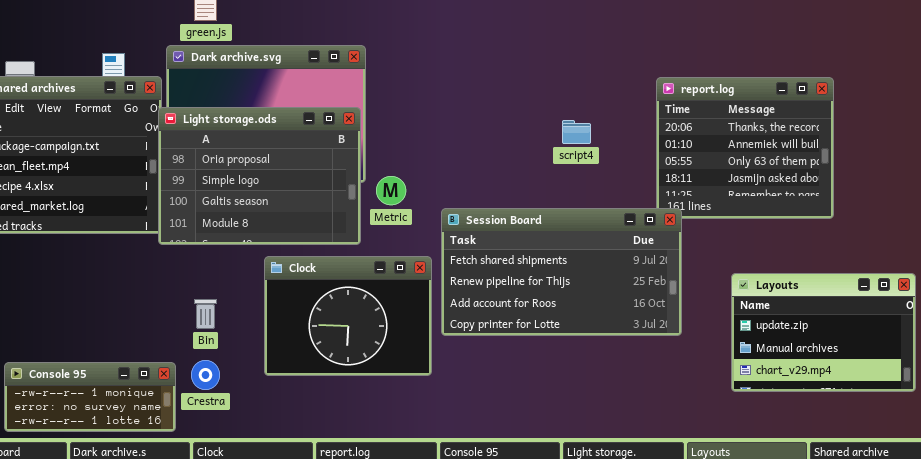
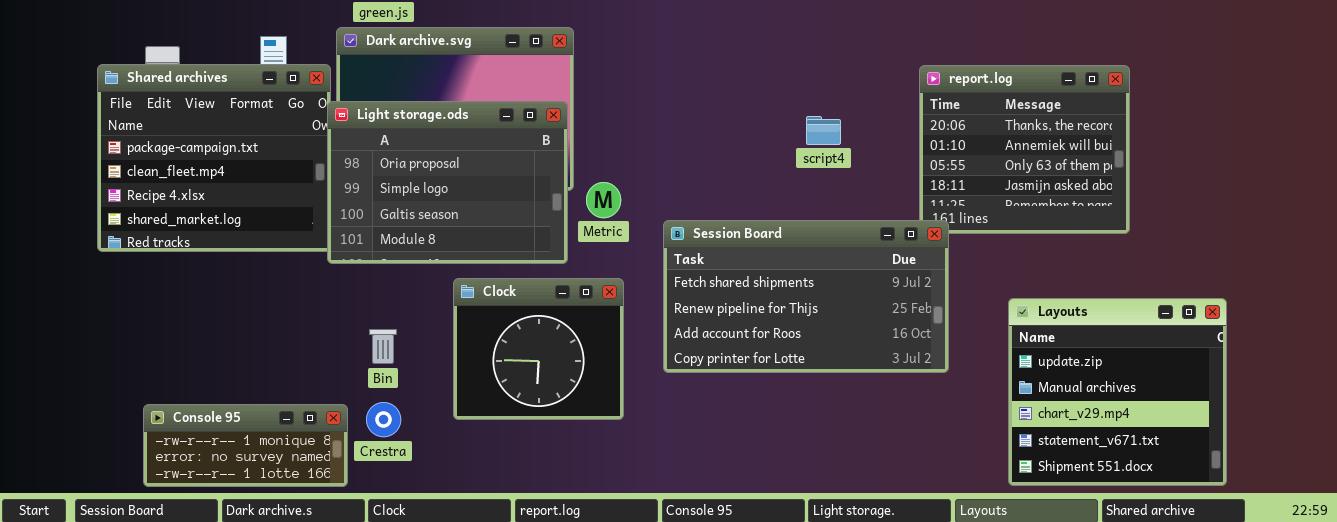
Clock: [264,256,432,376] -> [453,278,624,420], resized
Layouts: [731,273,916,392] -> [1008,298,1227,486], resized

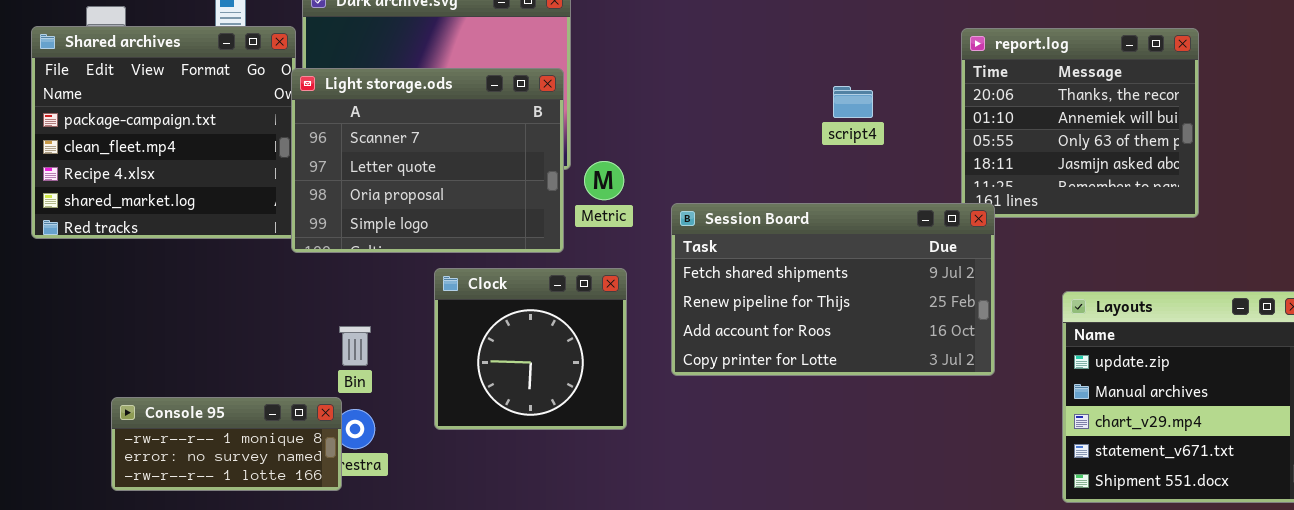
Light storage.ods: [327,101,568,264] -> [291,68,564,253], scrolled up 2 rows
Console 95: [143,404,348,487] -> [111,397,342,491], moved

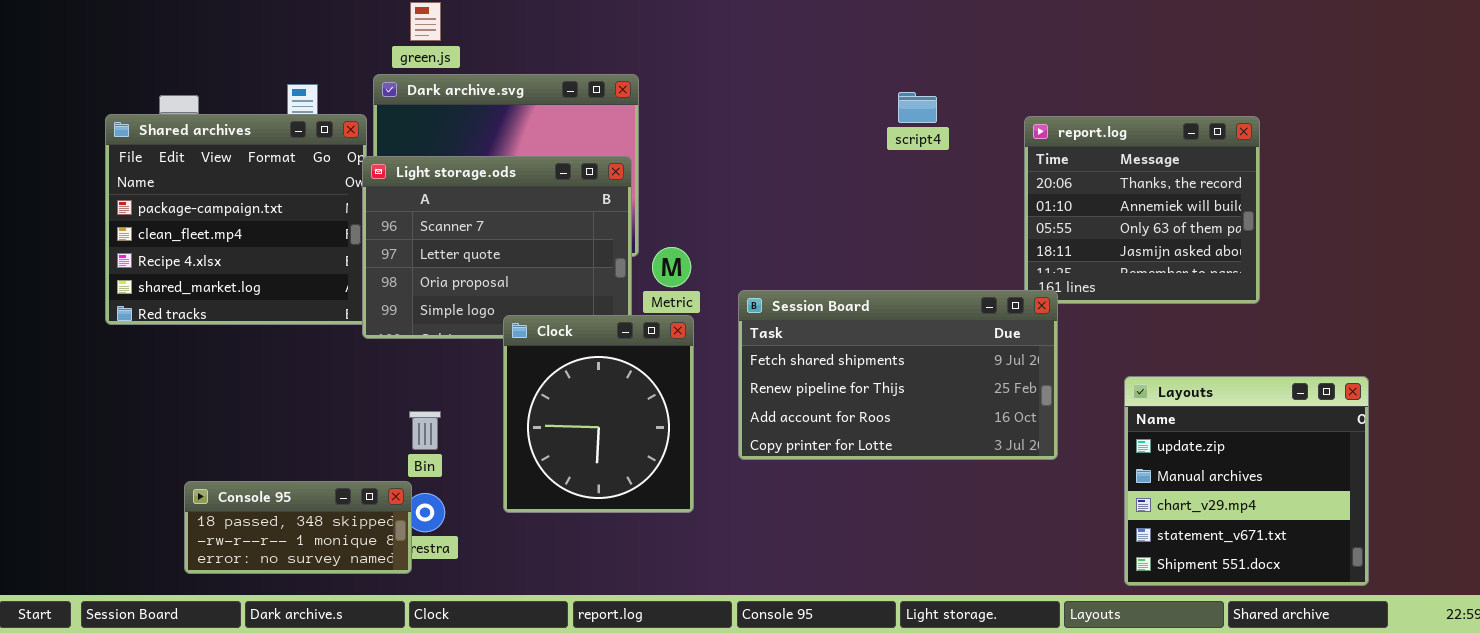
script4: [833,86,873,118] -> [898,92,937,123], moved
Clock: [434,268,627,430] -> [503,315,694,513], resized
Console 95: [111,397,342,491] -> [184,481,412,574], scrolled up 1 row

